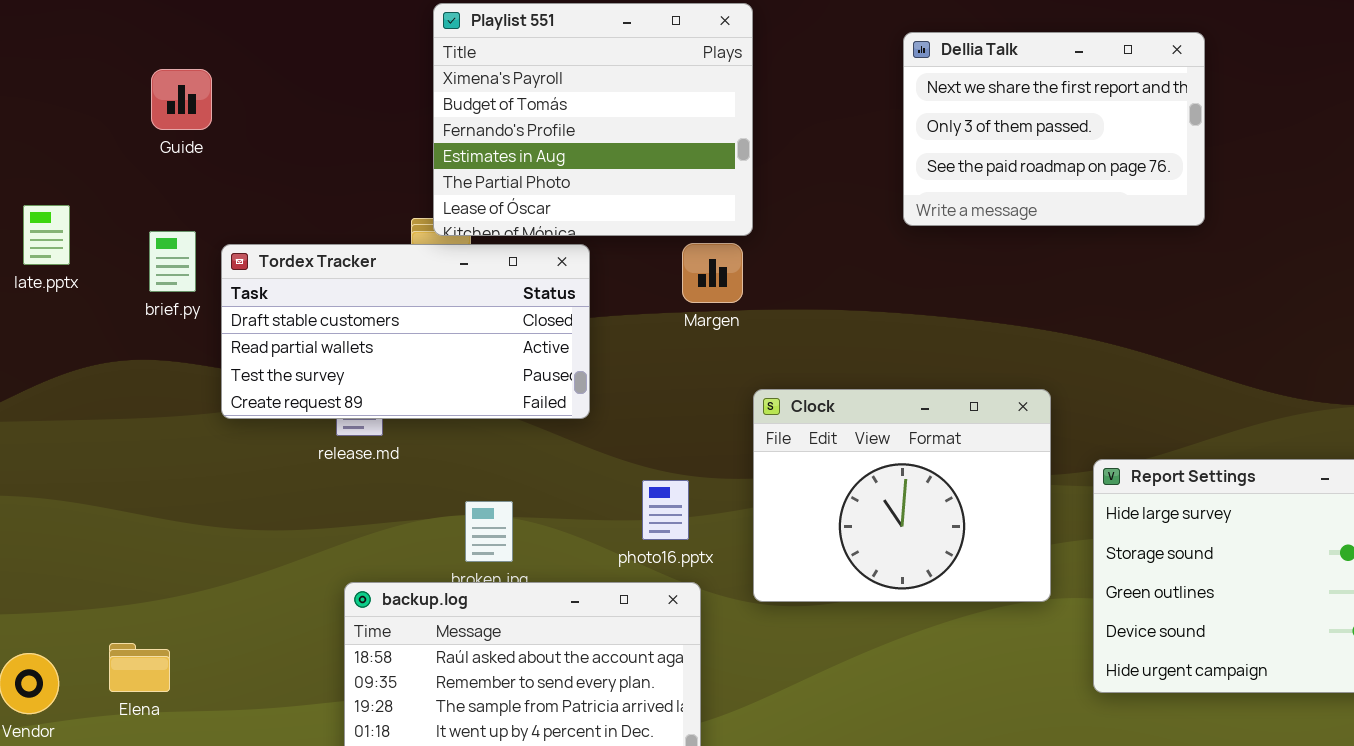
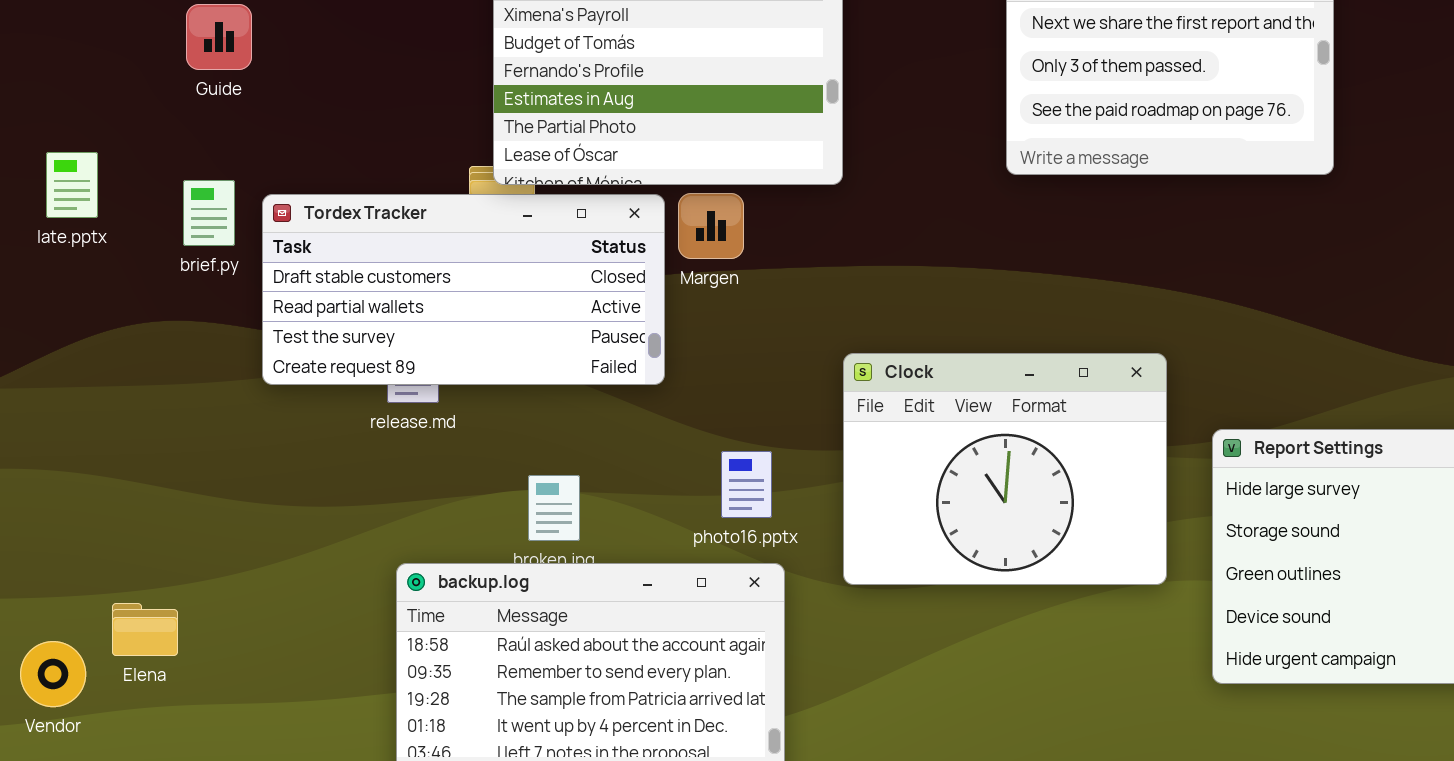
Margen: [682,243,743,303] -> [678,193,744,259], moved
Elena: [109,643,170,692] -> [112,603,178,656], moved

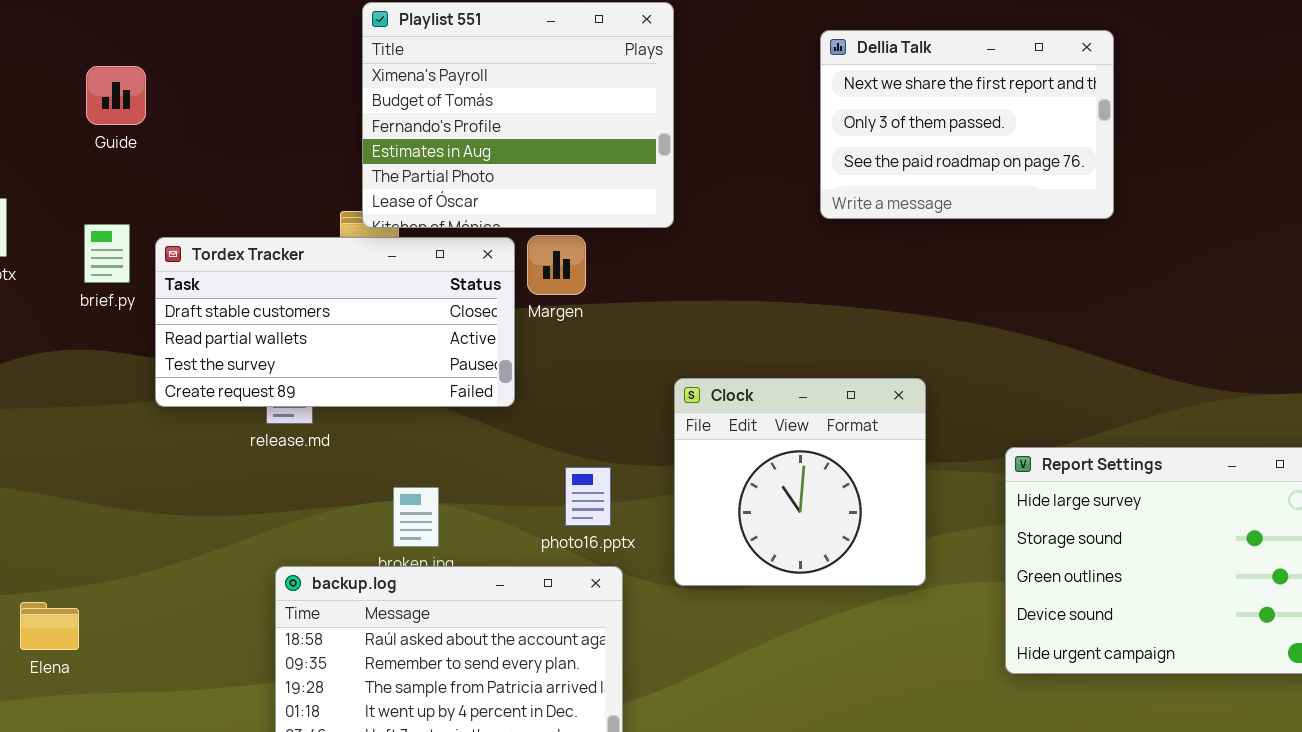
Clock: [843,353,1167,585] -> [674,378,926,586], resized

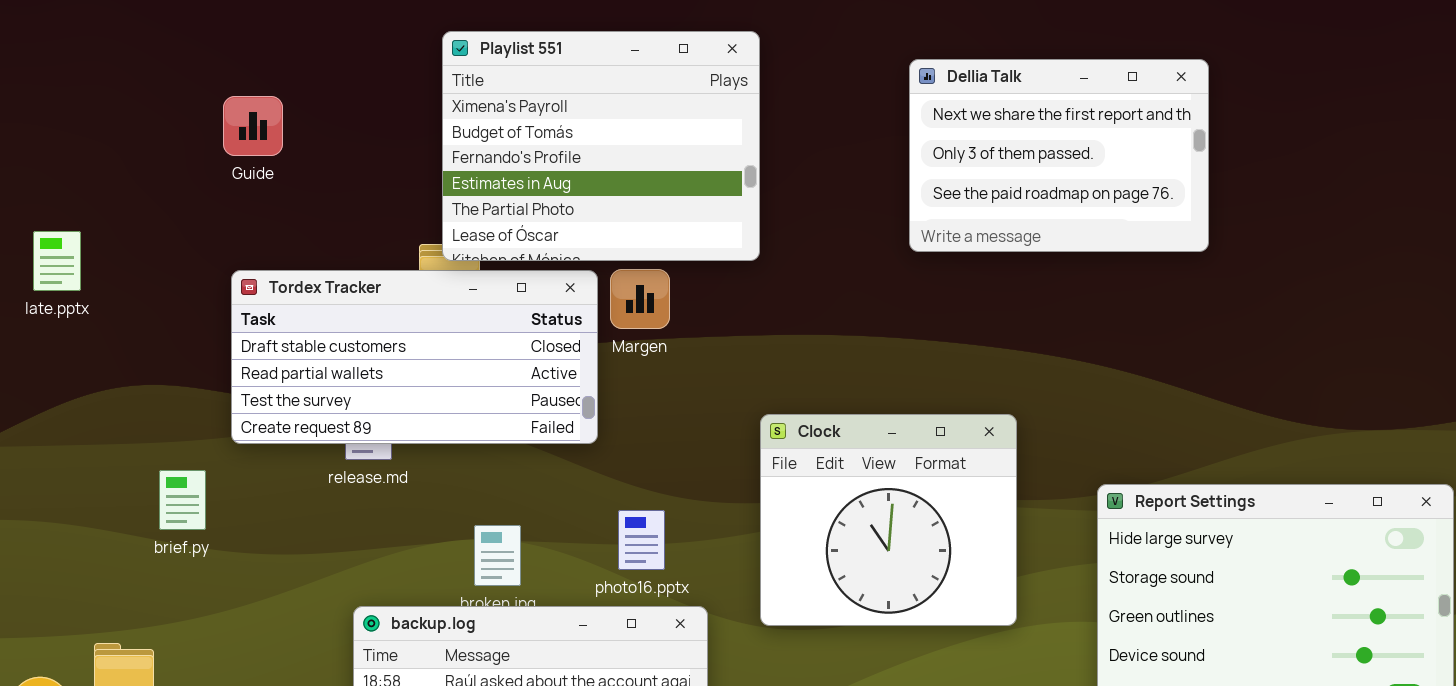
Guide: [86,66,146,125] -> [223,96,283,156], moved
brief.py: [84,224,130,283] -> [159,470,206,530], moved
photo16.pptx: [565,467,611,526] -> [618,510,665,570], moved

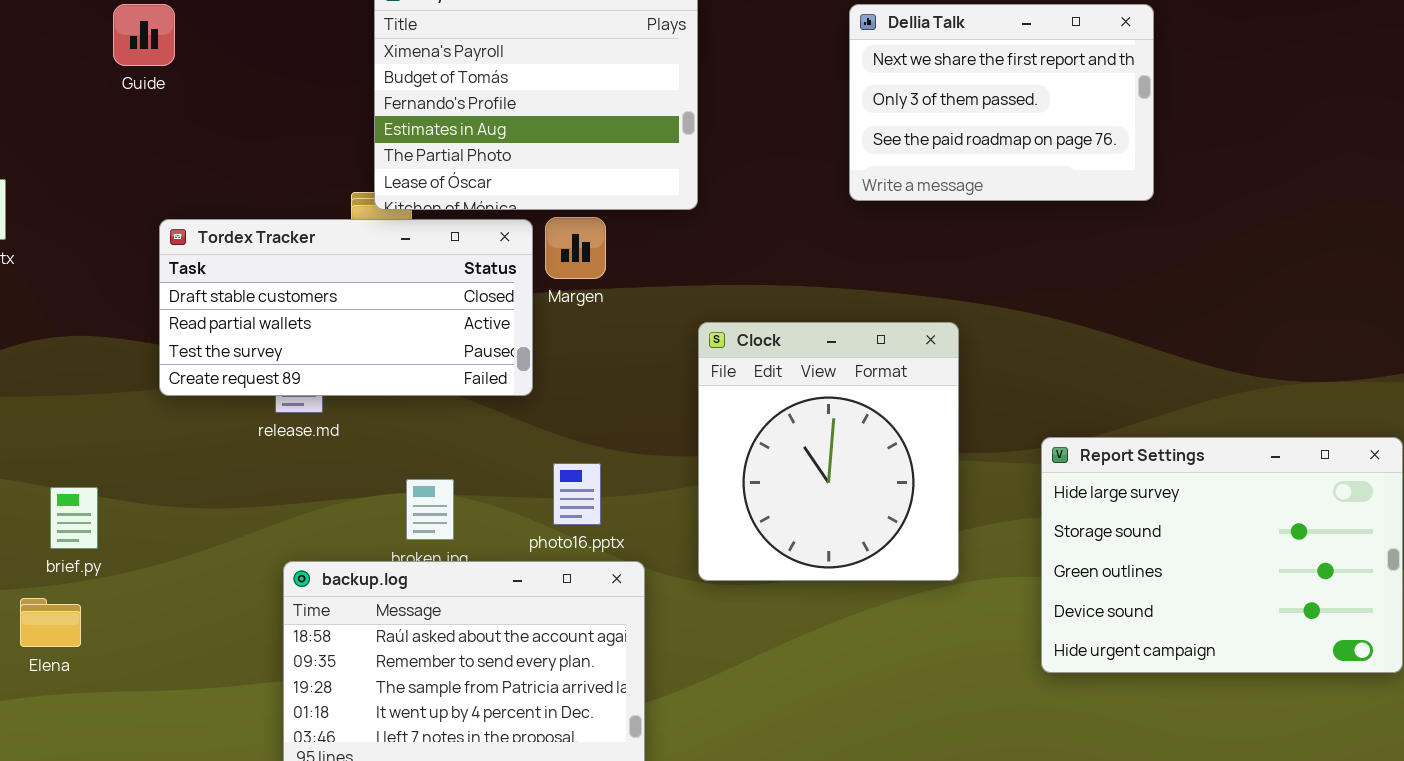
Guide: [223,96,283,156] -> [113,4,175,66], moved
Clock: [760,414,1017,626] -> [698,322,959,581], resized
brief.py: [159,470,206,530] -> [50,487,98,549], moved

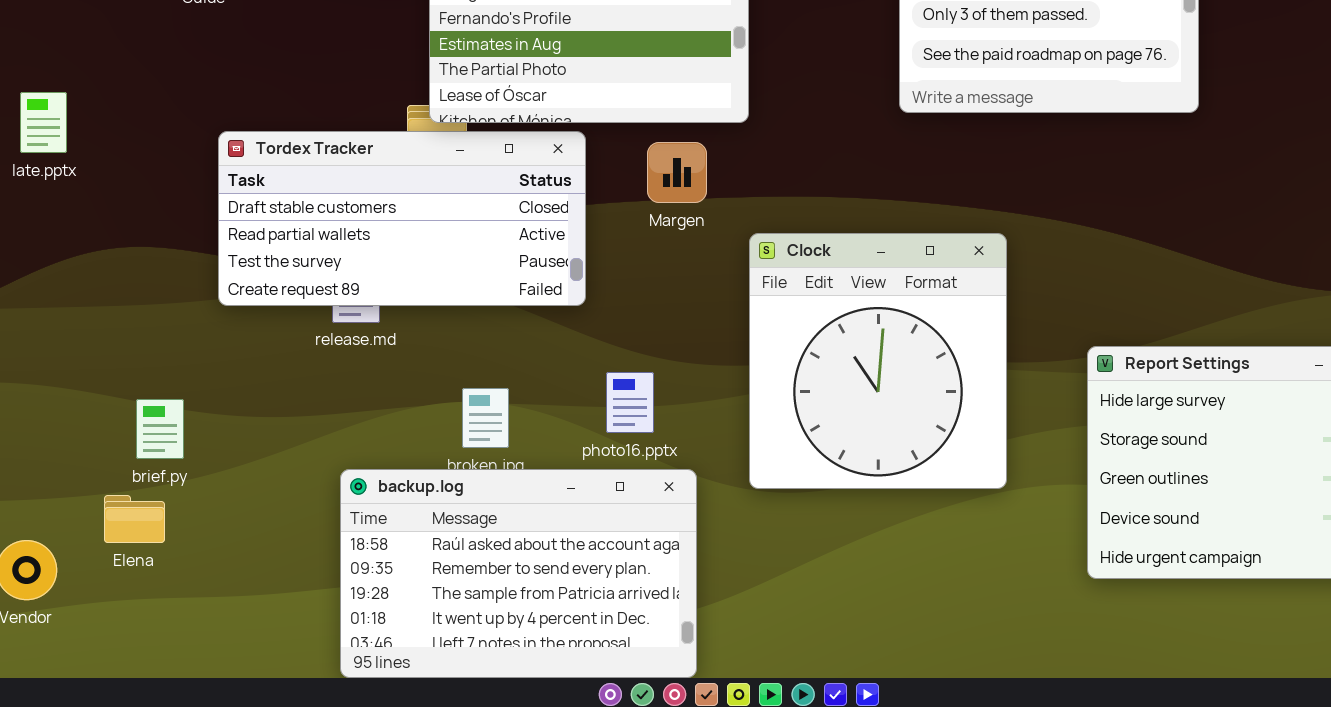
Margen: [545,217,606,279] -> [647,142,707,203], moved
brief.py: [50,487,98,549] -> [136,399,184,459], moved
Elena: [20,598,81,647] -> [104,495,165,543], moved

